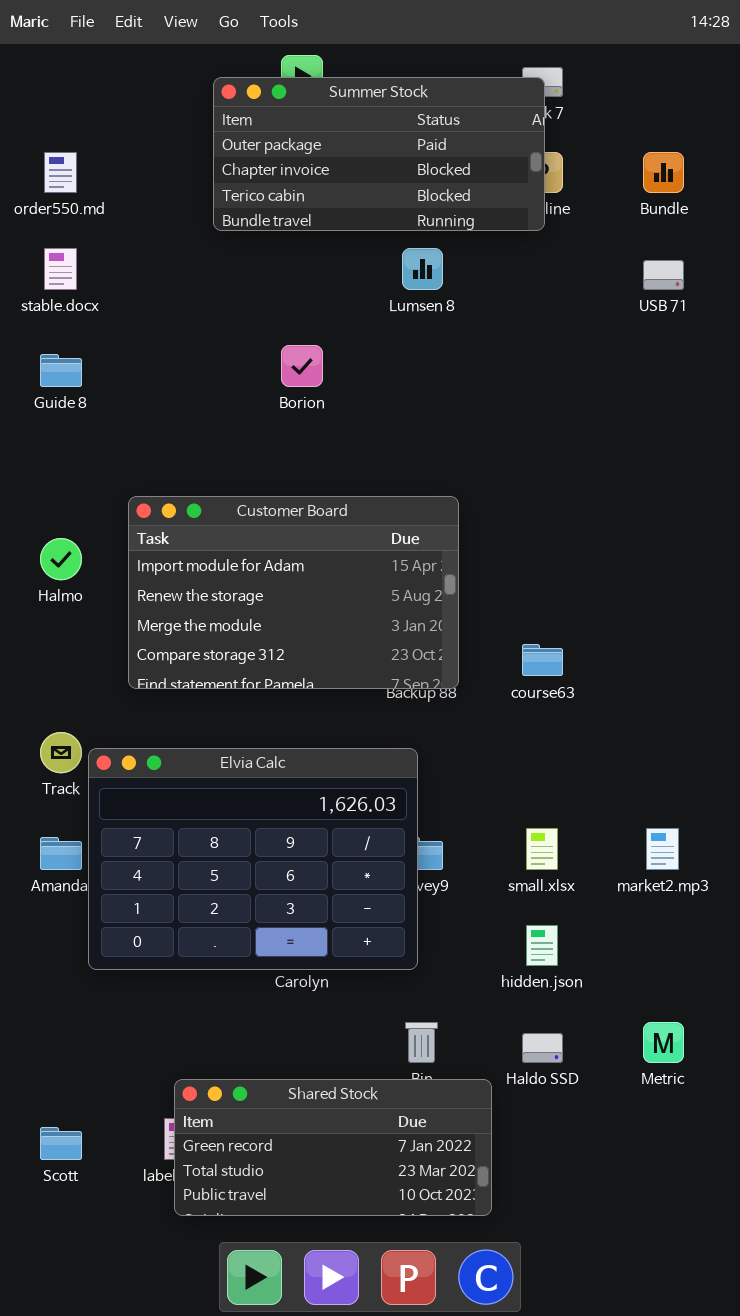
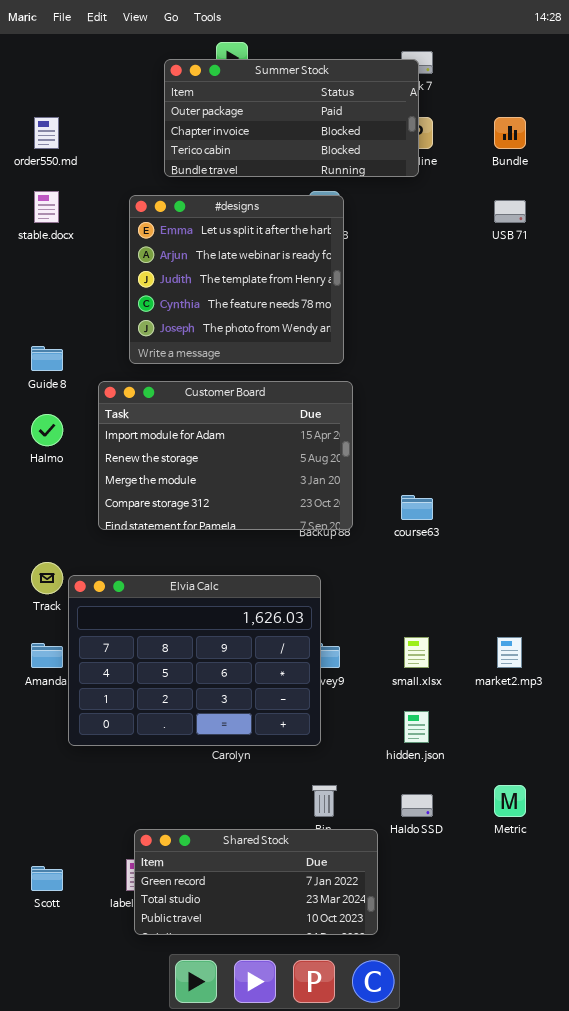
#designs: none -> [129,195,344,364], opened
Guide 8: [40,354,82,387] -> [31,346,63,371], moved

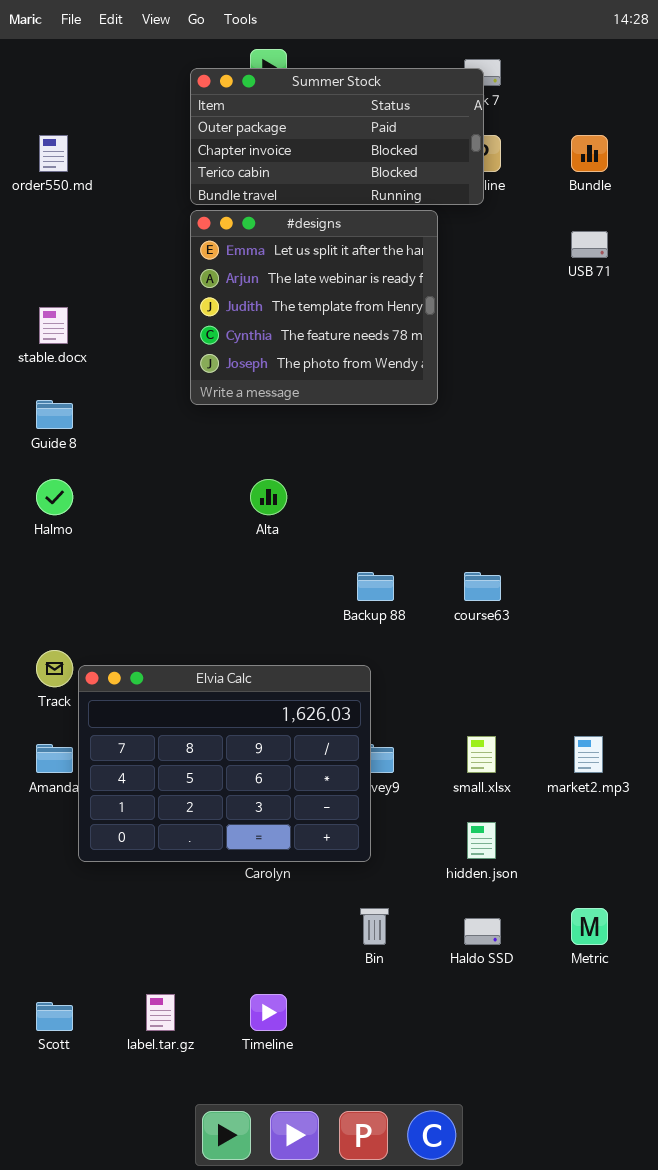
stable.docx: [34,191,59,223] -> [39,307,68,344], moved
#designs: [129,195,344,364] -> [190,210,438,405], moved
Customer Board: [98,381,353,530] -> none, closed
Shared Stock: [134,829,378,935] -> none, closed

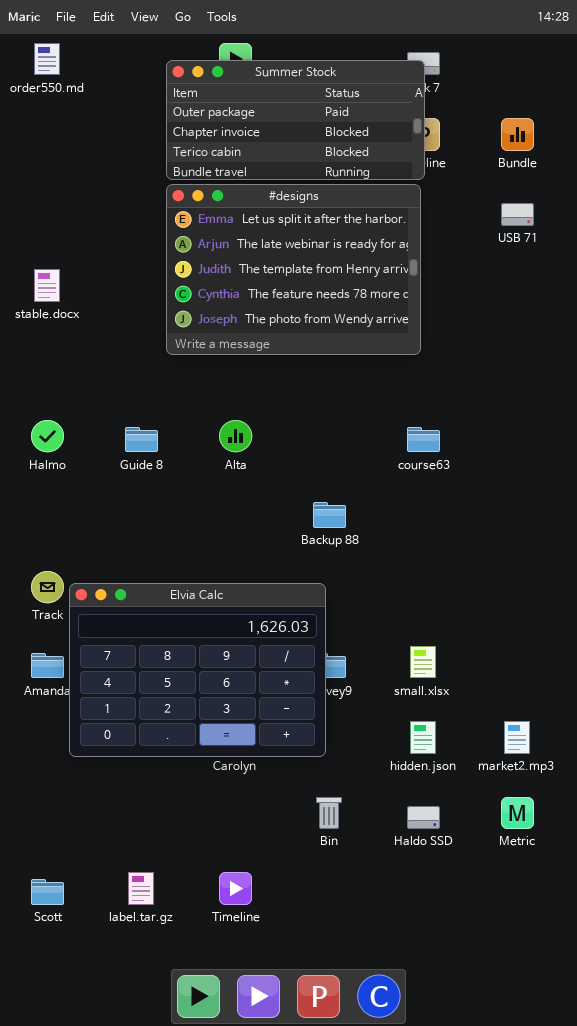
order550.md: [39,135,68,172] -> [34,43,60,75], moved
#designs: [190,210,438,405] -> [166,184,421,355], resized
Guide 8: [36,400,73,429] -> [125,427,158,452], moved
course63: [464,572,501,601] -> [407,427,440,452], moved
market2.mp3: [574,736,603,773] -> [504,721,530,754], moved

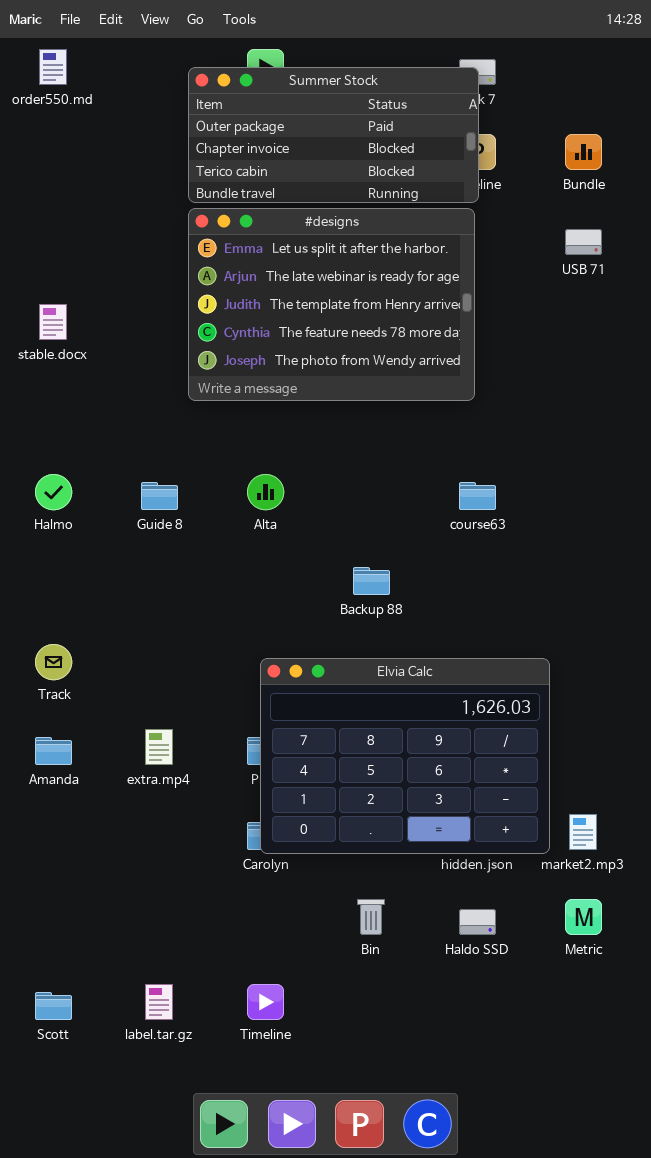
Elvia Calc: [69,583,326,757] -> [260,658,550,854], moved

